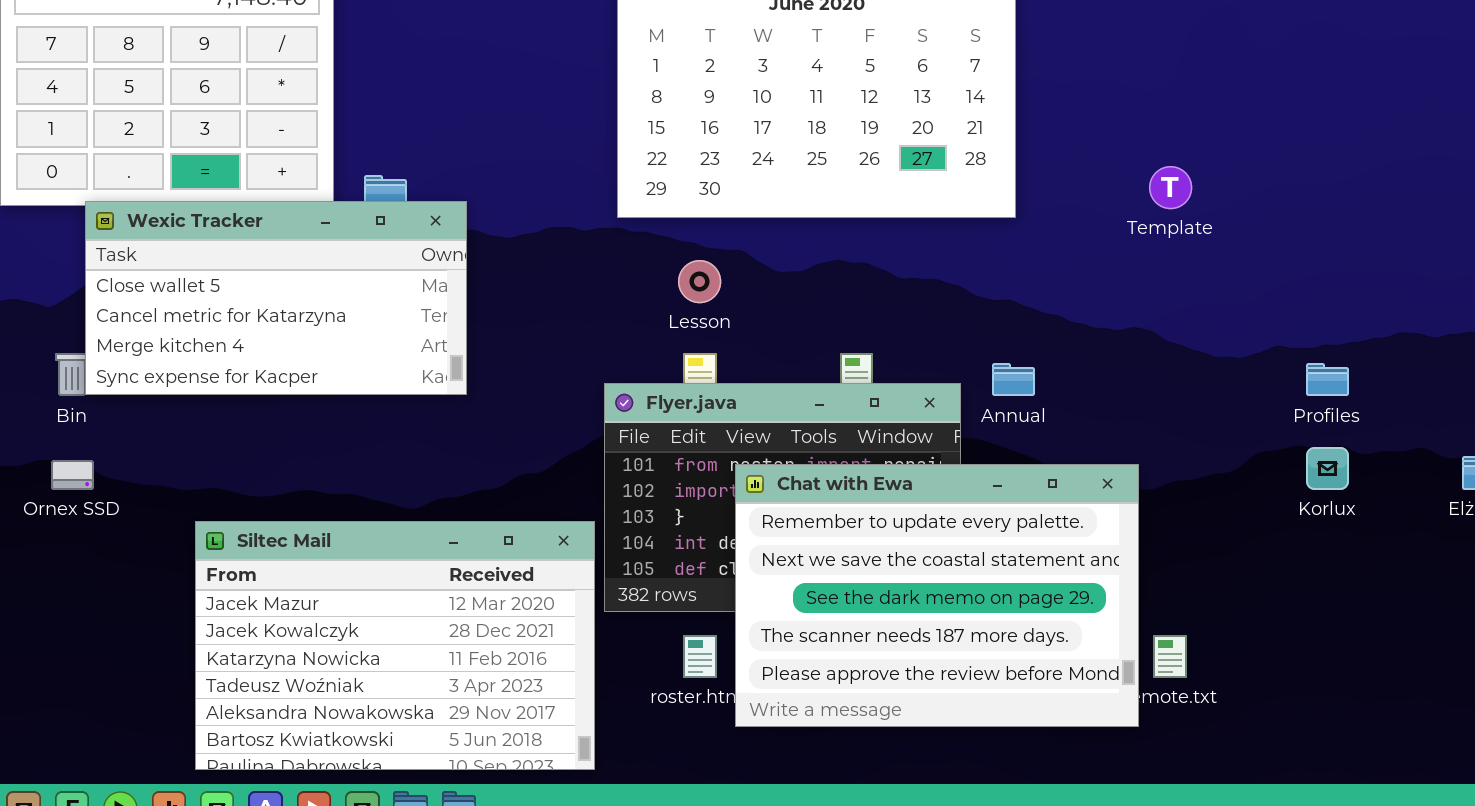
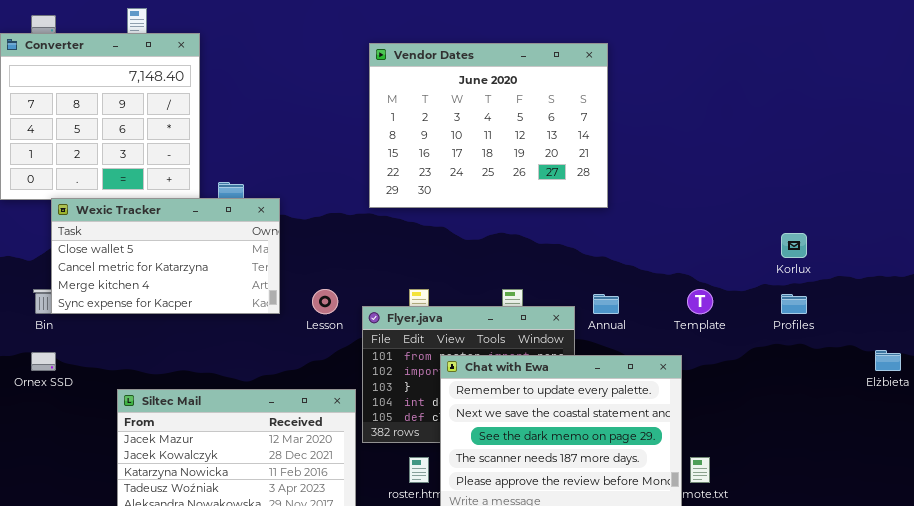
Template: [1149,166,1192,209] -> [687,289,713,314], moved
Lesson: [678,260,721,303] -> [312,289,338,314], moved
Korlux: [1306,447,1349,490] -> [781,233,807,258], moved

